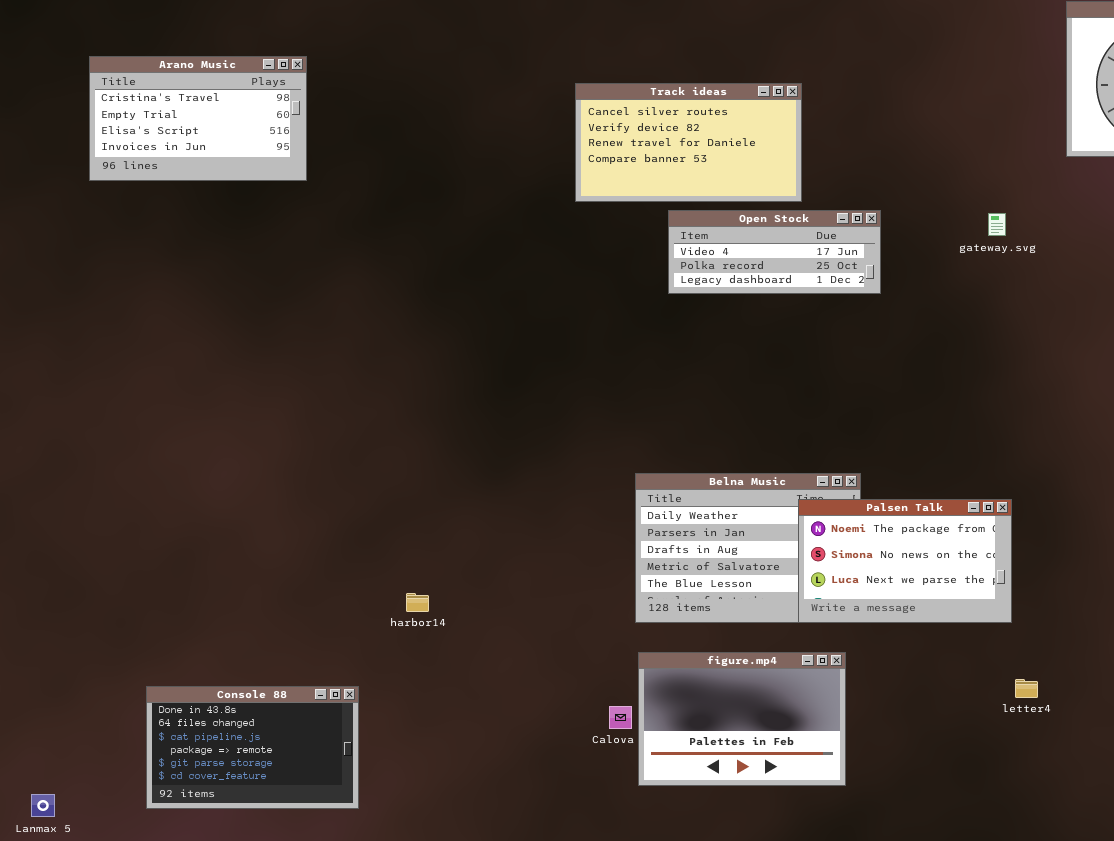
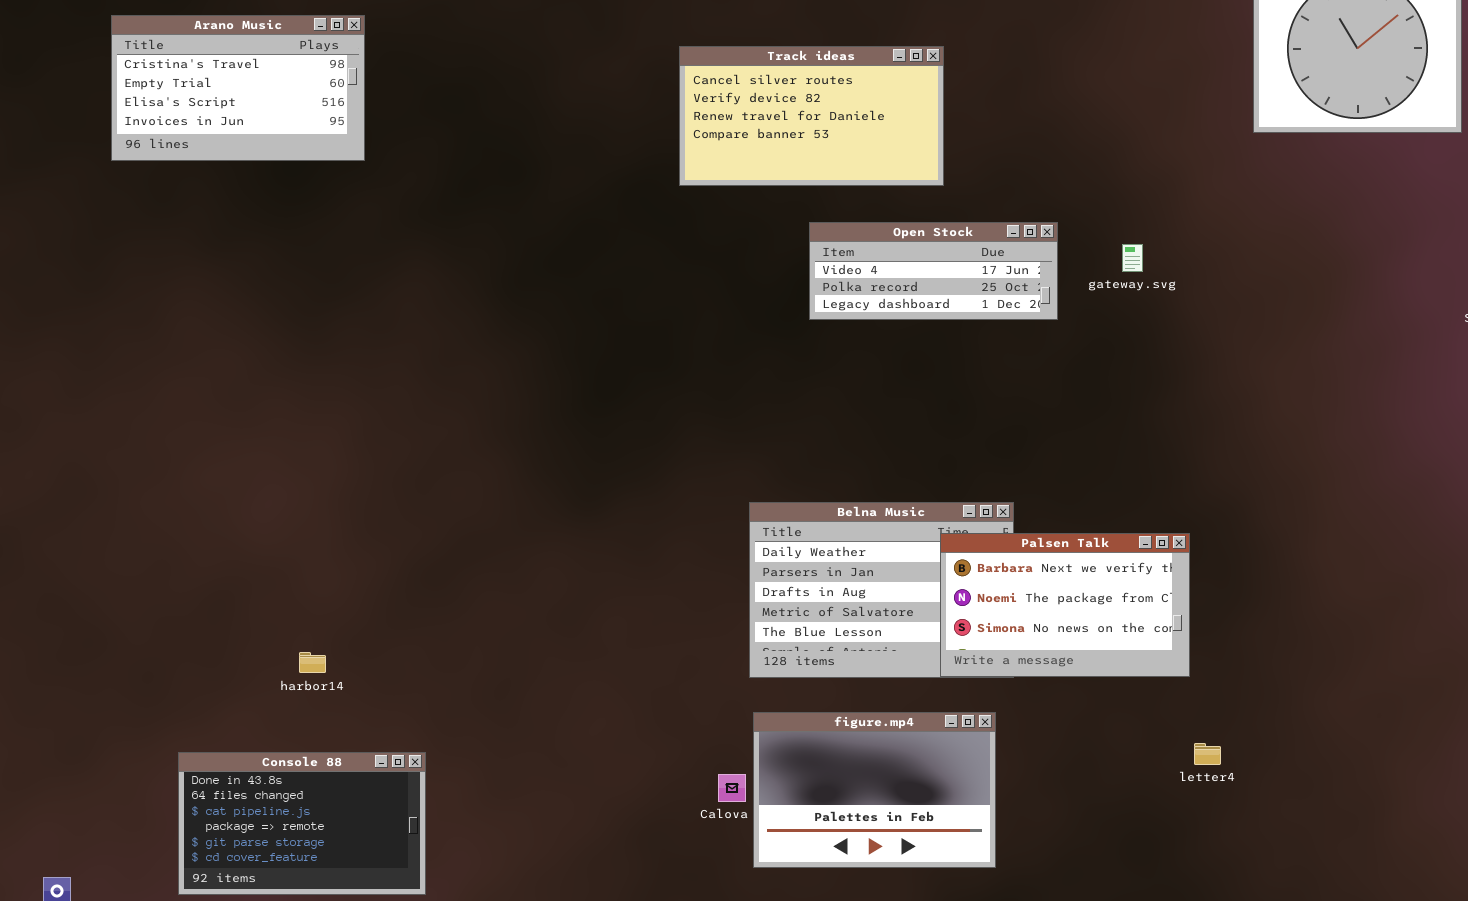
Open Stock: [668,210,881,294] -> [809,222,1058,320], moved
gateway.svg: [988,213,1006,236] -> [1122,244,1143,272], moved
Palsen Talk: [798,499,1012,623] -> [940,533,1190,677], scrolled up 1 row
harbor14: [406,593,429,612] -> [299,652,326,673], moved

